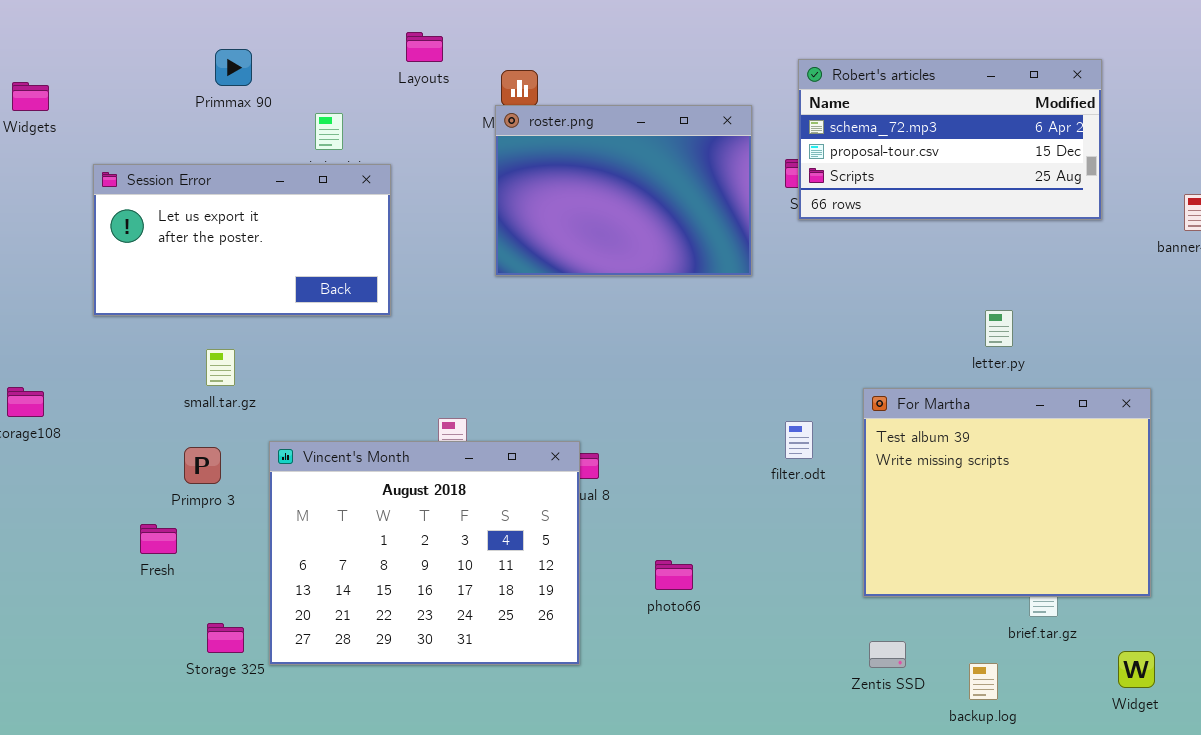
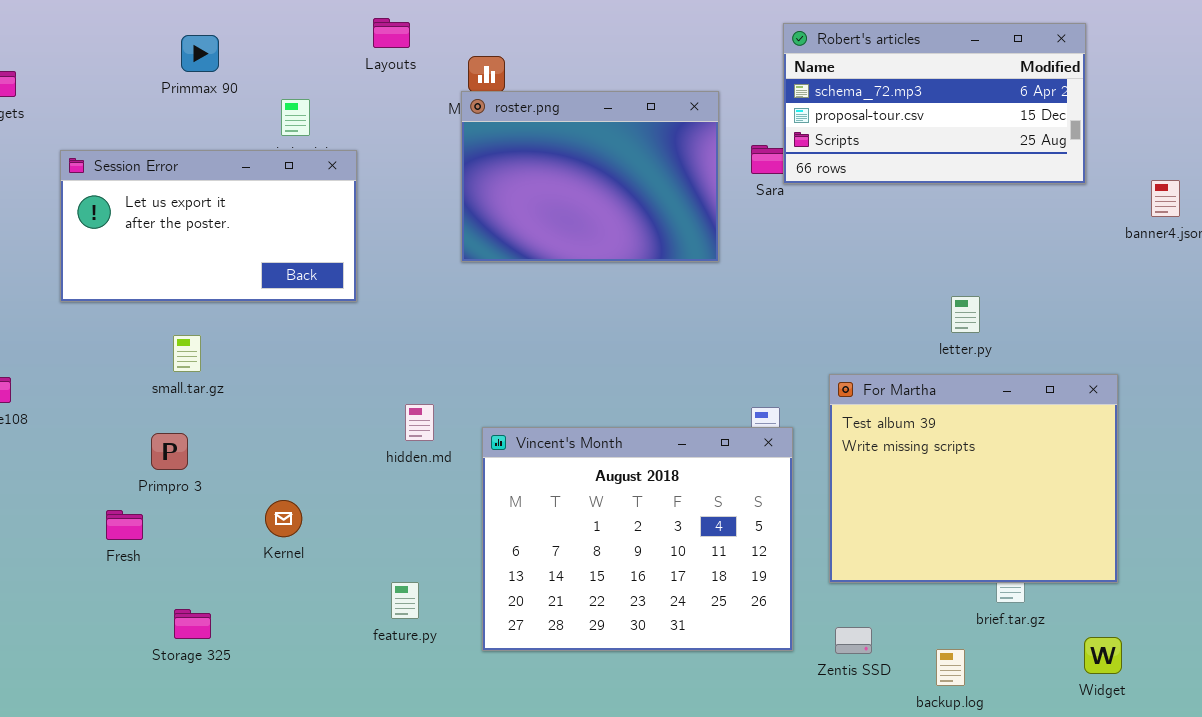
Robert's articles: [798,59,1102,220] -> [783,23,1086,184], moved
Vincent's Month: [269,441,580,665] -> [482,427,793,651], moved

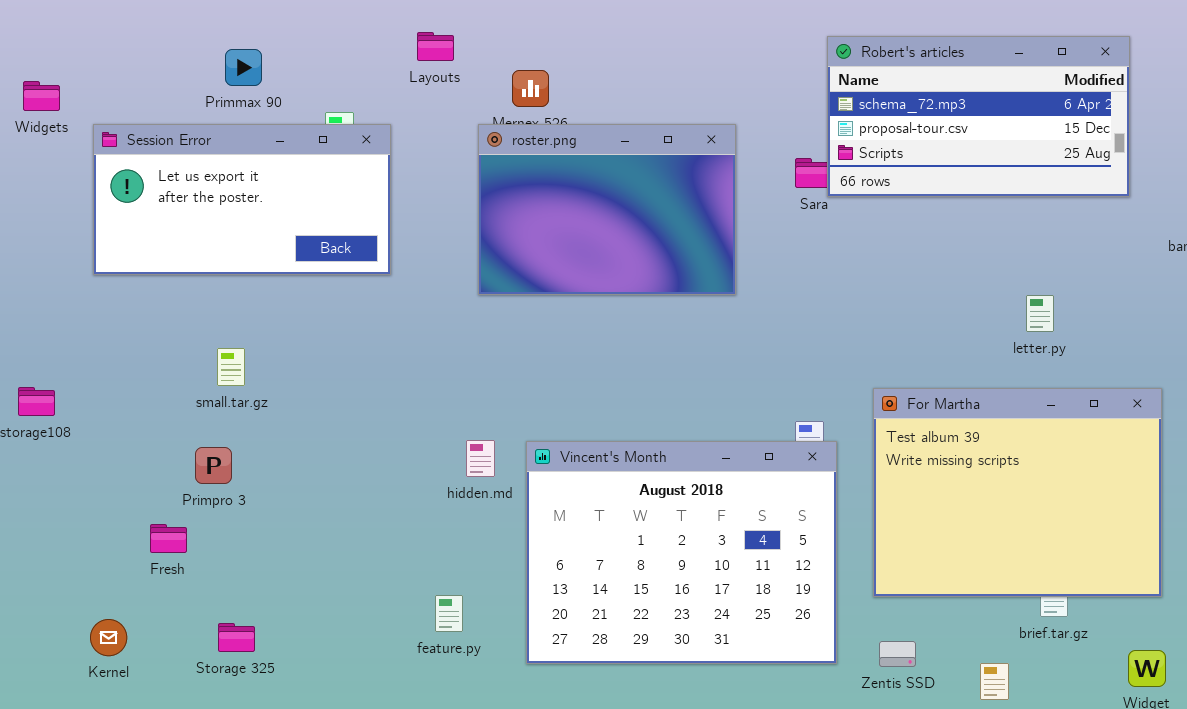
roster.png: [461,91,719,262] -> [478,124,736,295], moved
Session Error: [60,150,357,302] -> [93,124,391,275], moved
letter.py: [951,296,980,333] -> [1026,295,1054,332], moved
hidden.md: [405,404,434,441] -> [466,440,495,477], moved
Kernel: [265,500,302,537] -> [90,619,127,656], moved

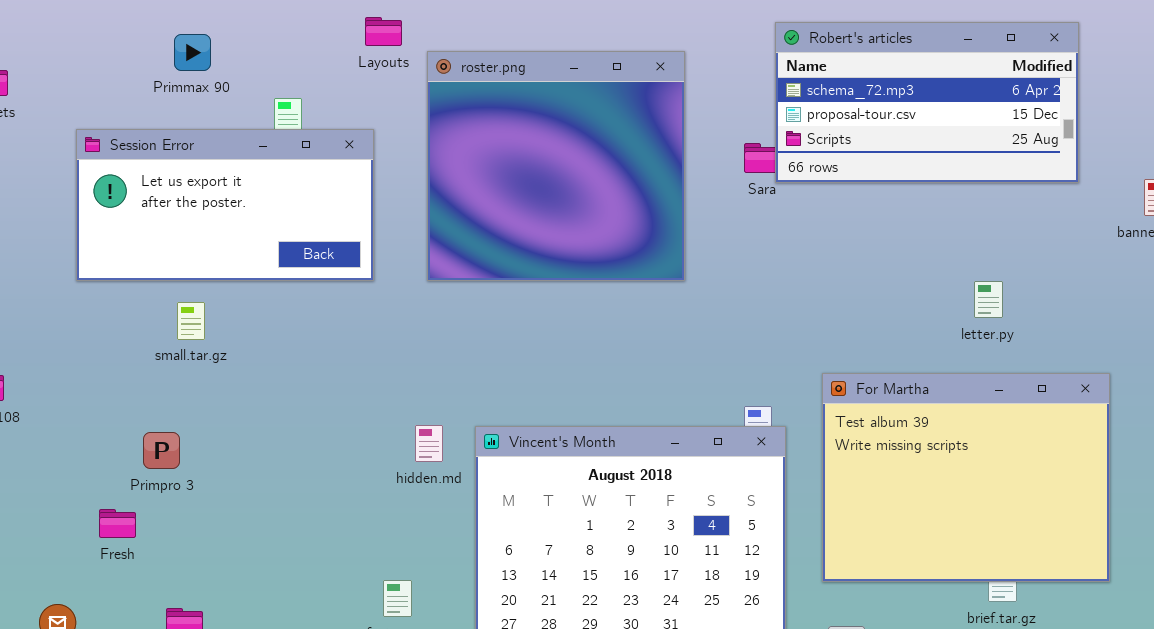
Session Error: [93,124,391,275] -> [76,129,374,281], moved
roster.png: [478,124,736,295] -> [427,51,685,281], resized
small.tar.gz: [217,348,245,386] -> [177,302,205,340], moved

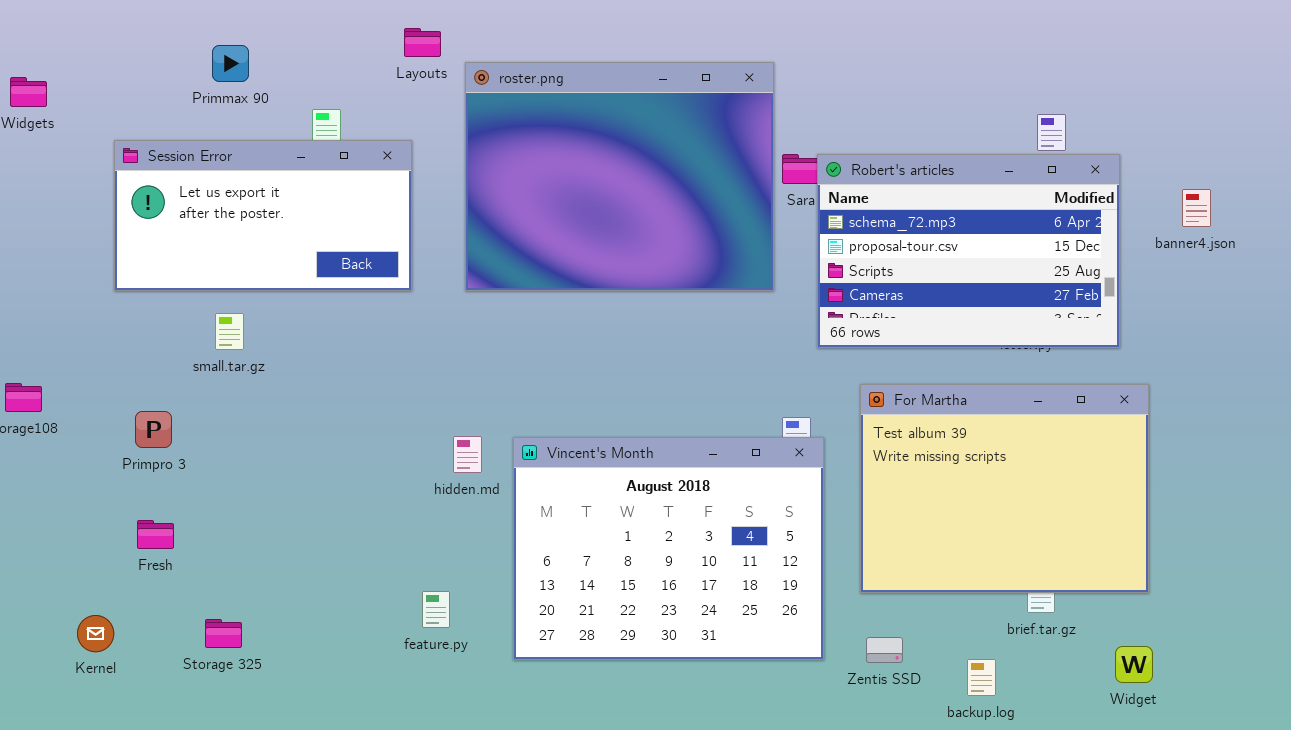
Robert's articles: [775,22,1079,183] -> [817,154,1120,348], moved, resized
roster.png: [427,51,685,281] -> [465,62,774,291], resized
Primpro 3: [143,432,180,469] -> [135,411,172,448], moved

